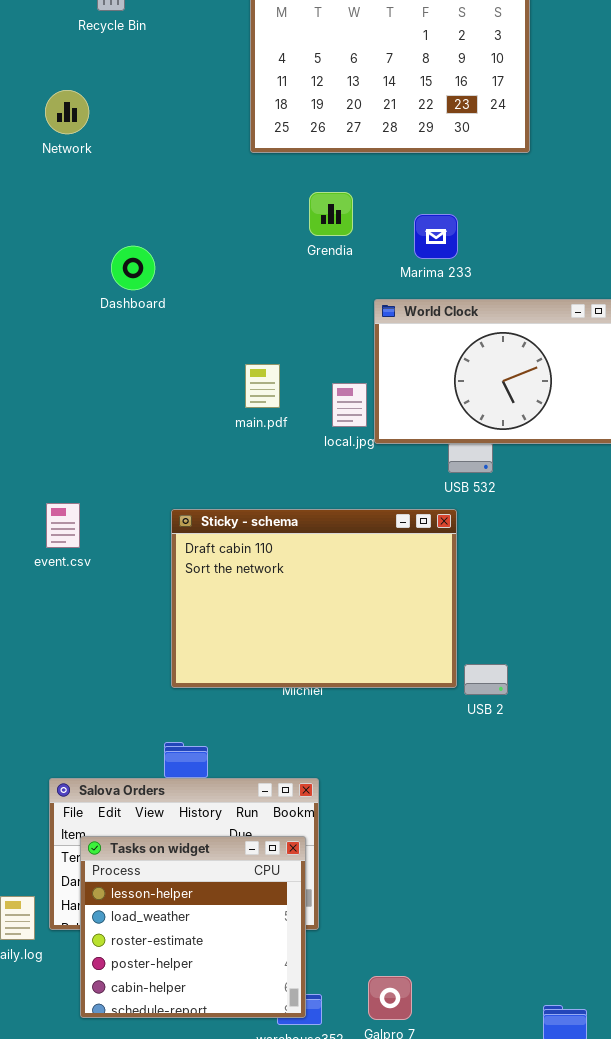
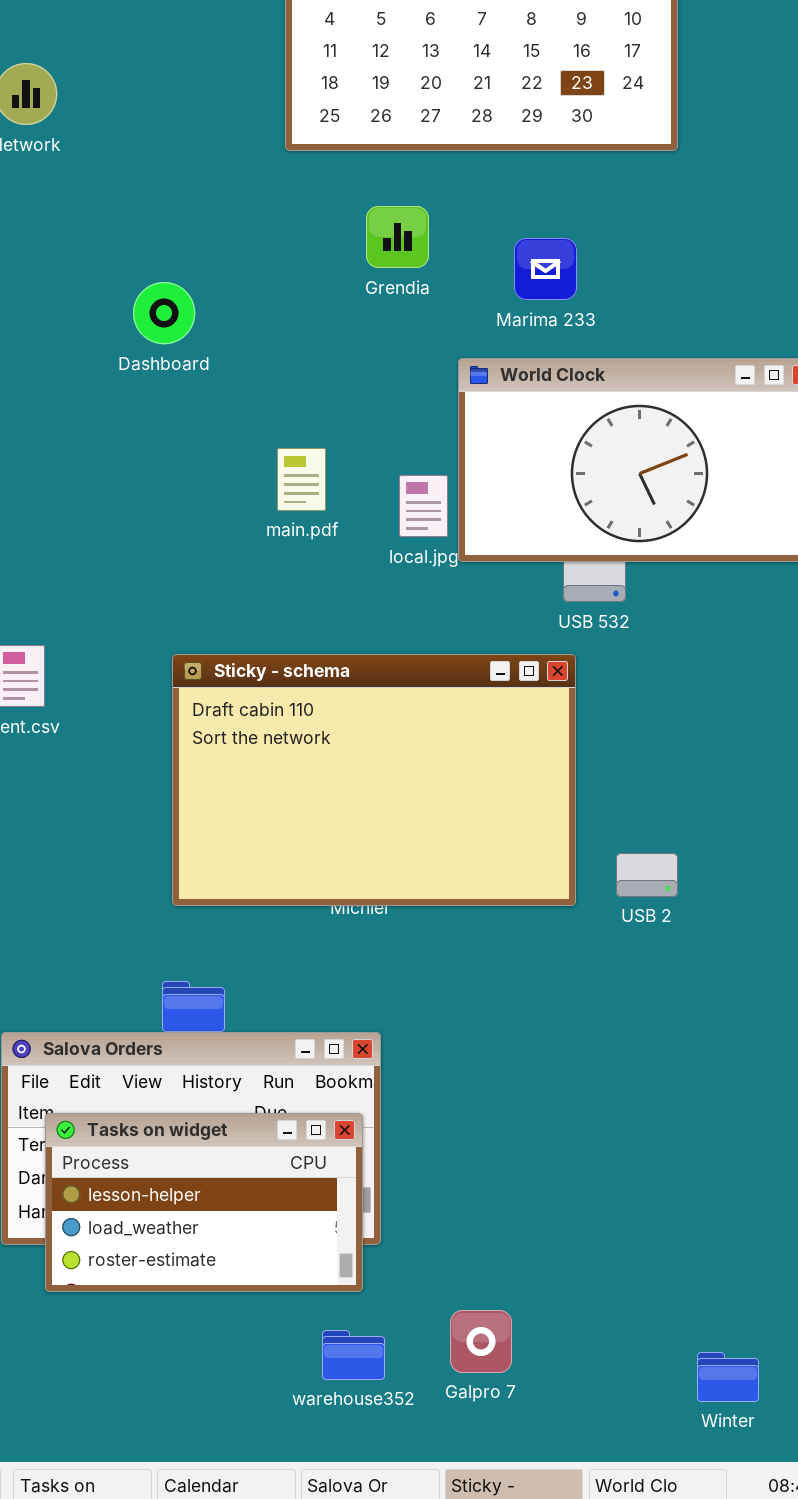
Dashboard: [111,246,155,290] -> [133,282,195,344], moved
USB 2: [464,664,508,695] -> [616,853,678,897], moved
Tasks on widget: [80,836,306,1018] -> [45,1113,363,1292], resized

